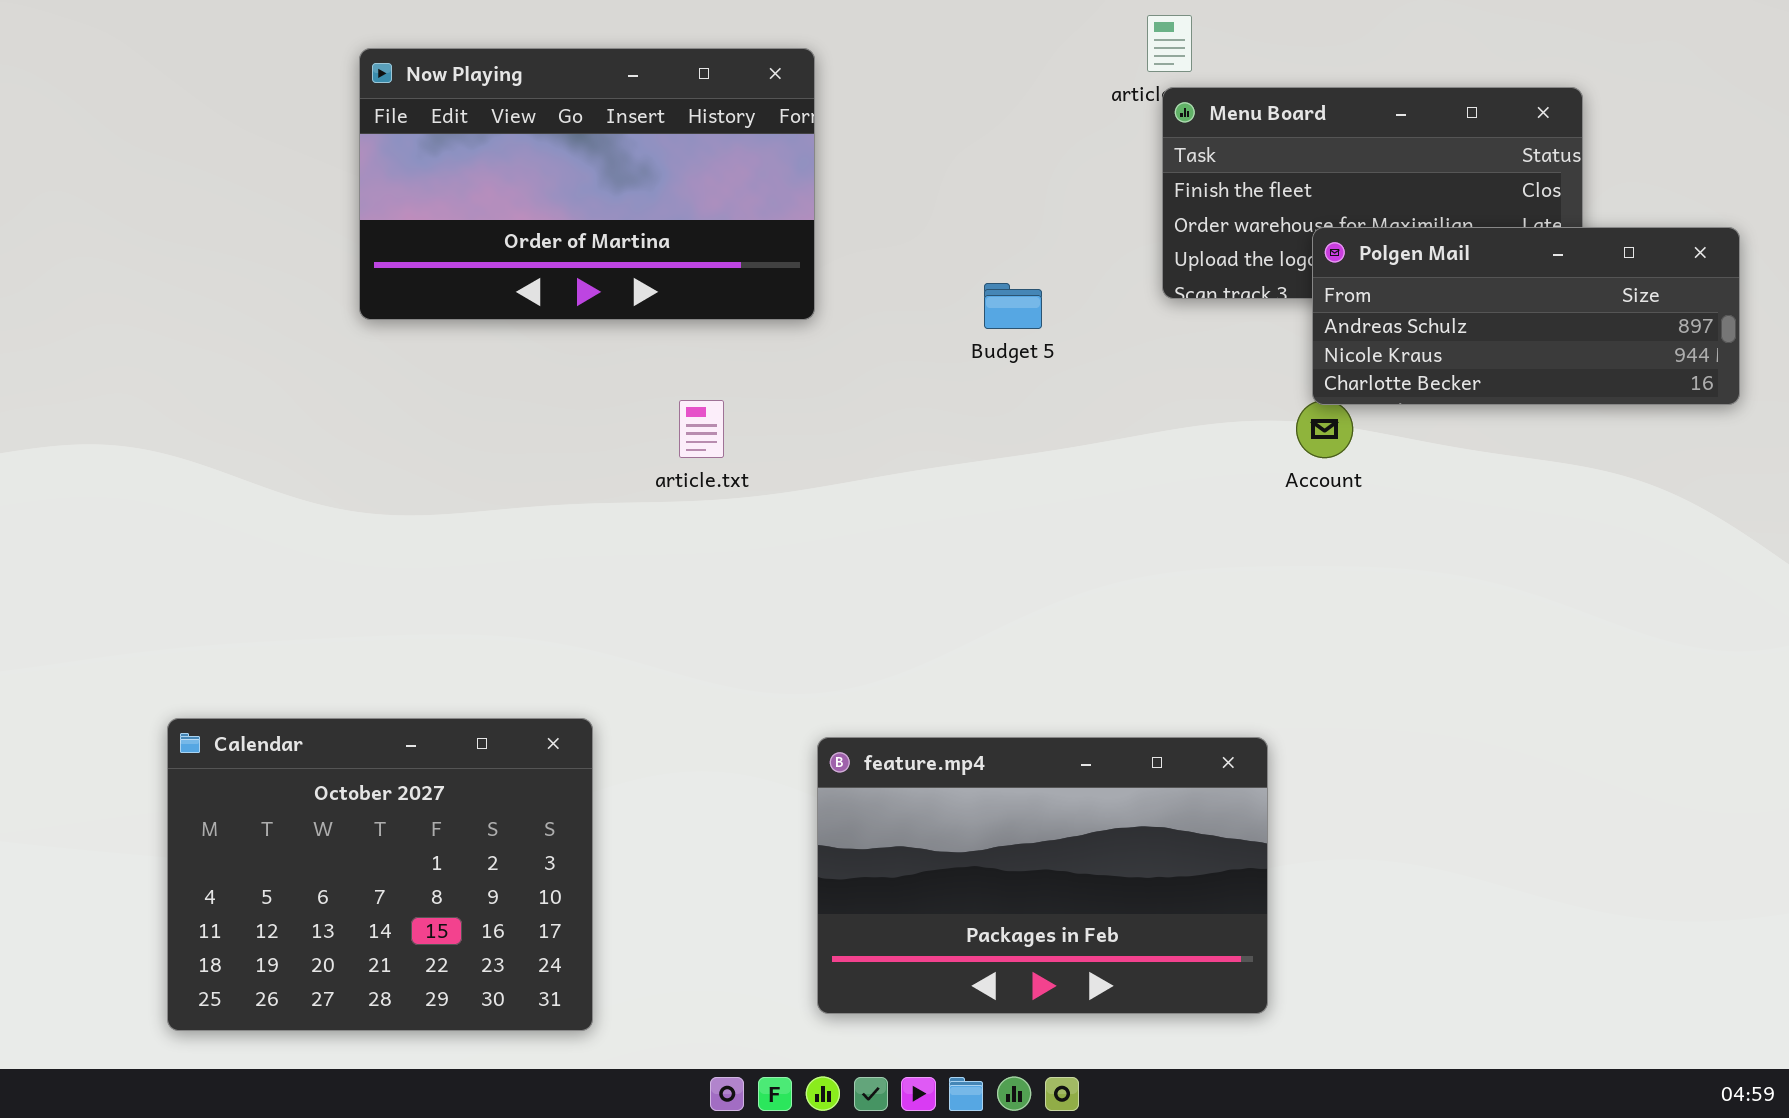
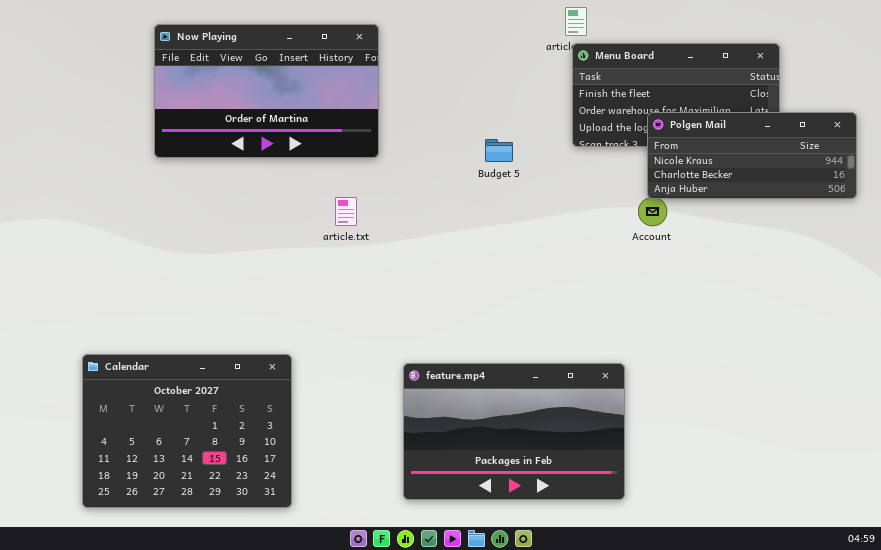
Now Playing: [359,48,815,320] -> [154,24,379,158], moved
Polgen Mail: [1312,227,1740,405] -> [647,112,857,199], scrolled down 1 row

